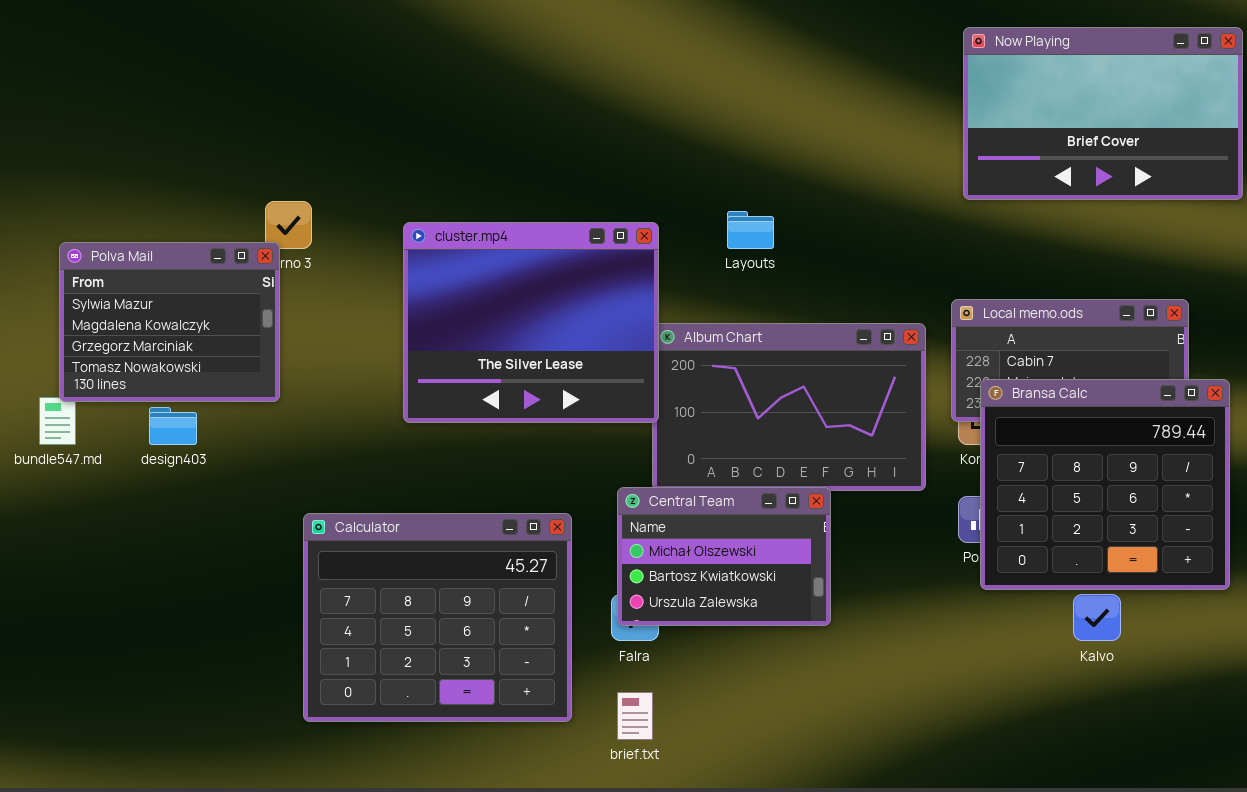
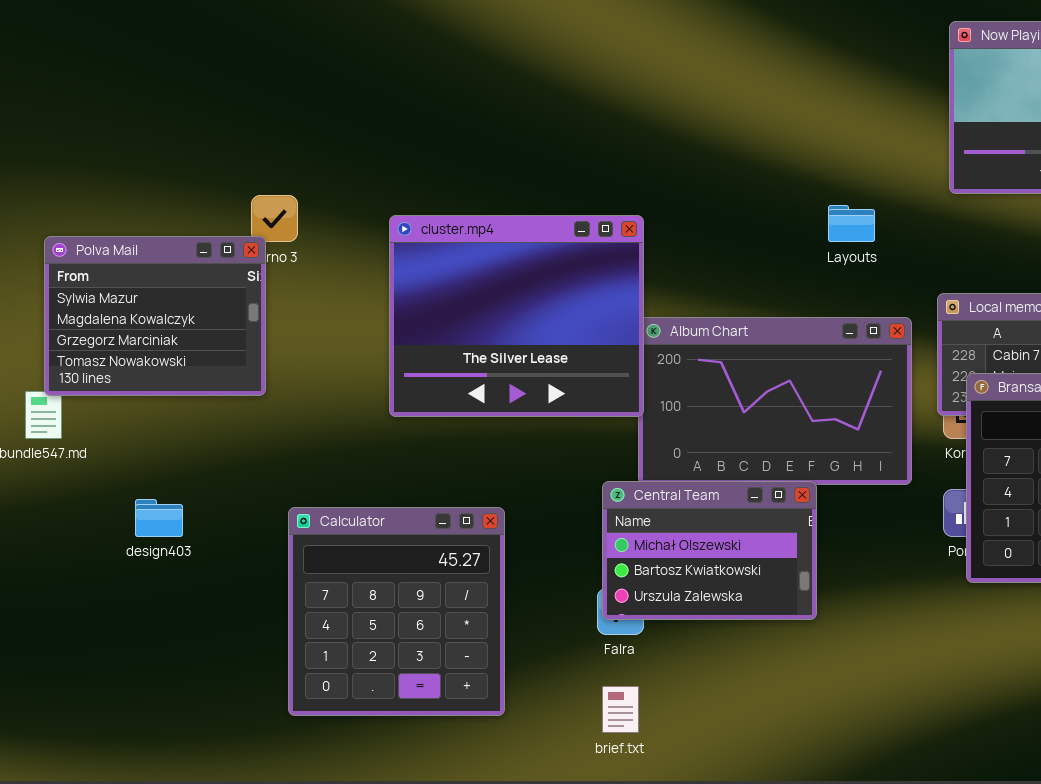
Layouts: [727,211,774,249] -> [828,205,875,242], moved
design403: [149,407,197,445] -> [135,499,183,537], moved
Calculator: [303,513,572,722] -> [288,507,505,716], resized

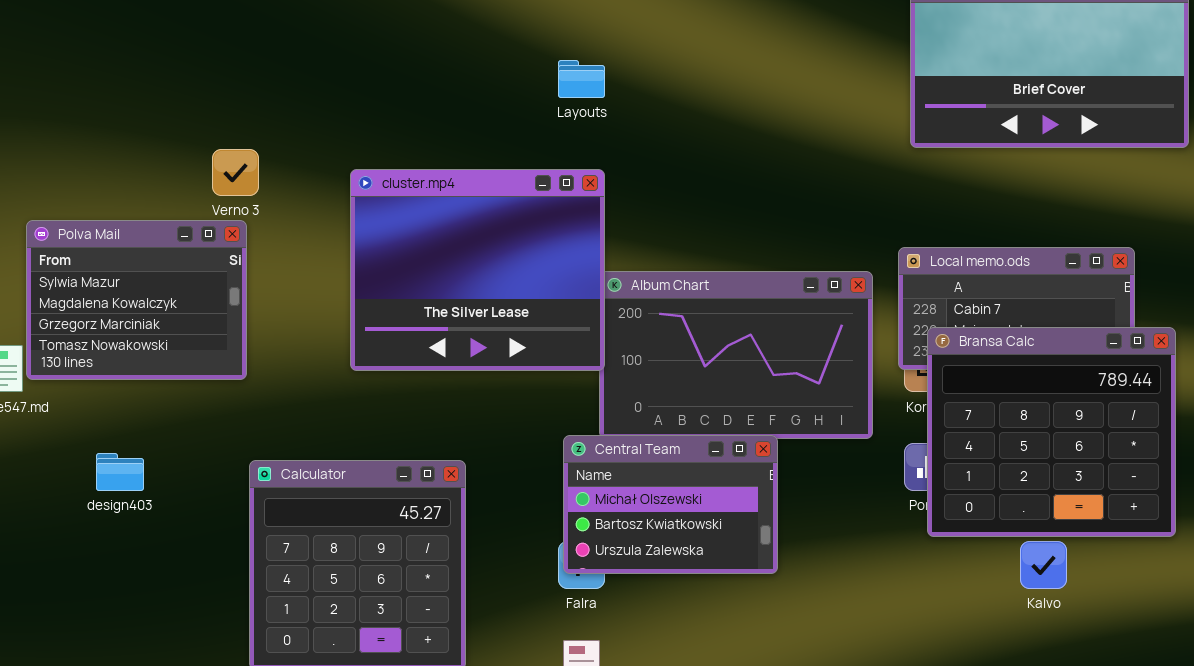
Layouts: [828,205,875,242] -> [558,60,605,98], moved
Polva Mail: [44,236,266,396] -> [26,220,247,380], moved

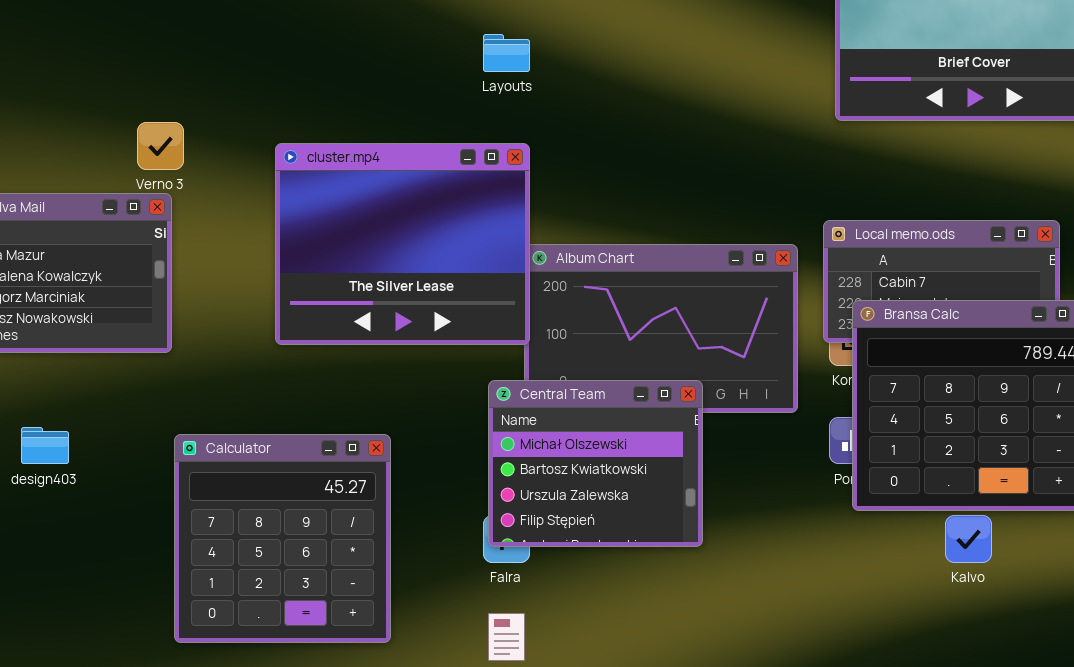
Central Team: [563,435,778,574] -> [488,380,703,547], resized

